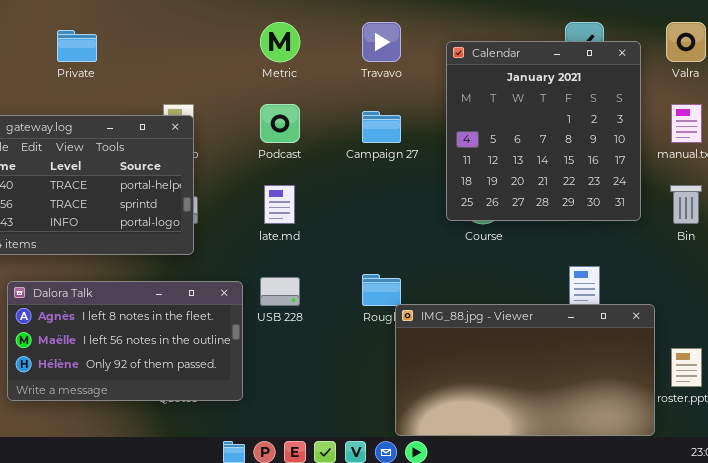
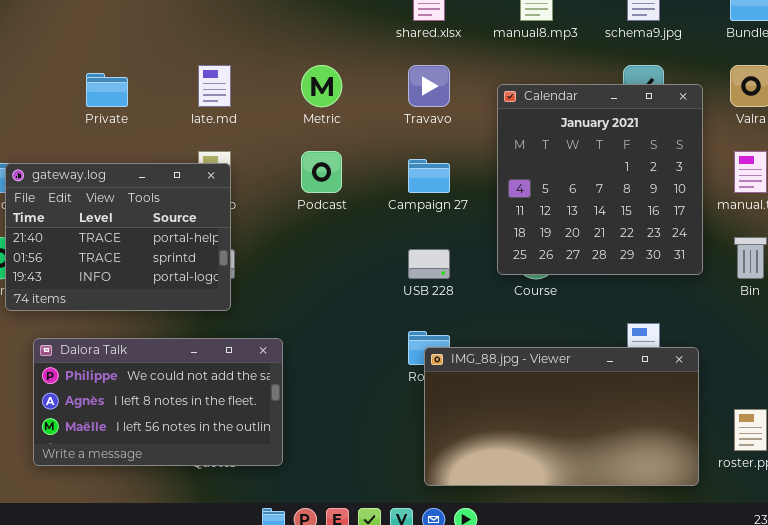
late.md: [264,185,295,224] -> [198,65,231,107], moved
USB 228: [260,277,300,306] -> [408,249,450,279], moved
Dalora Talk: [7,281,243,401] -> [33,338,283,466], scrolled up 1 row
IMG_88.jpg - Viewer: [395,304,655,436] -> [424,347,699,486], moved

